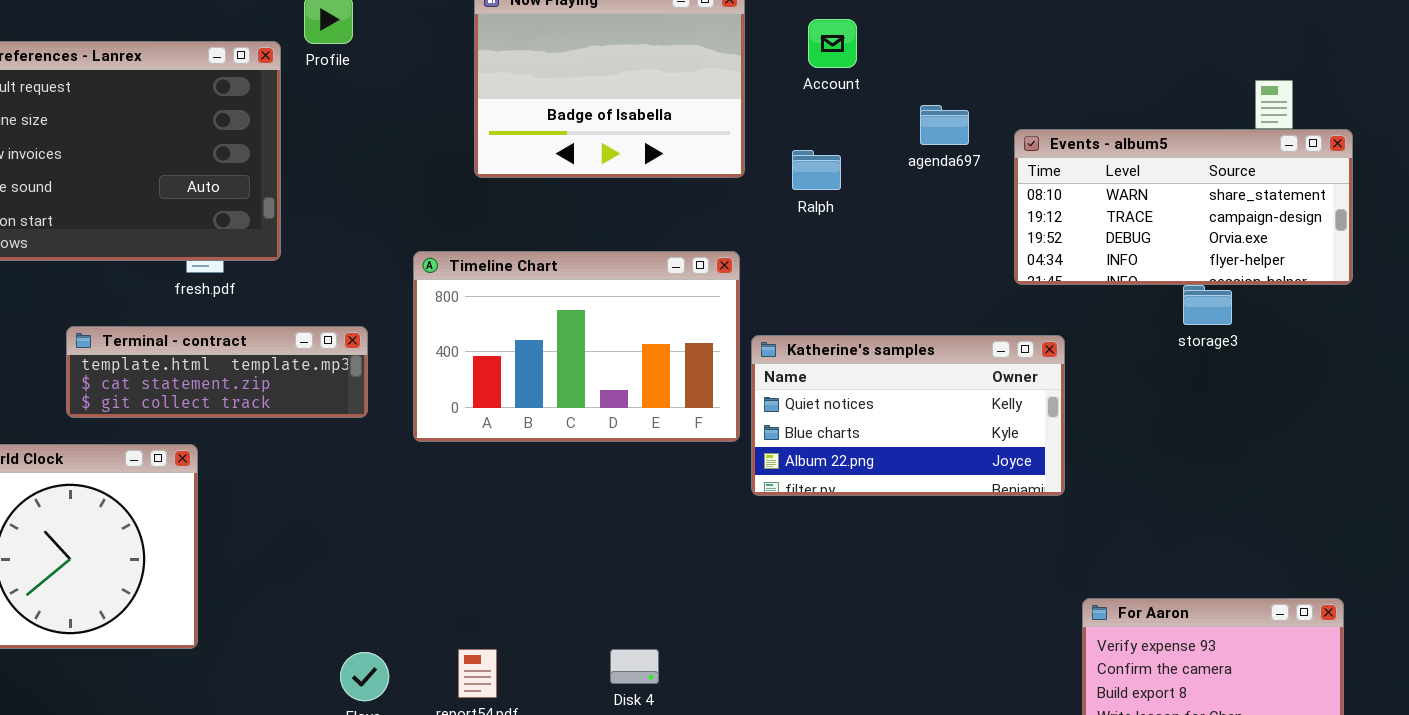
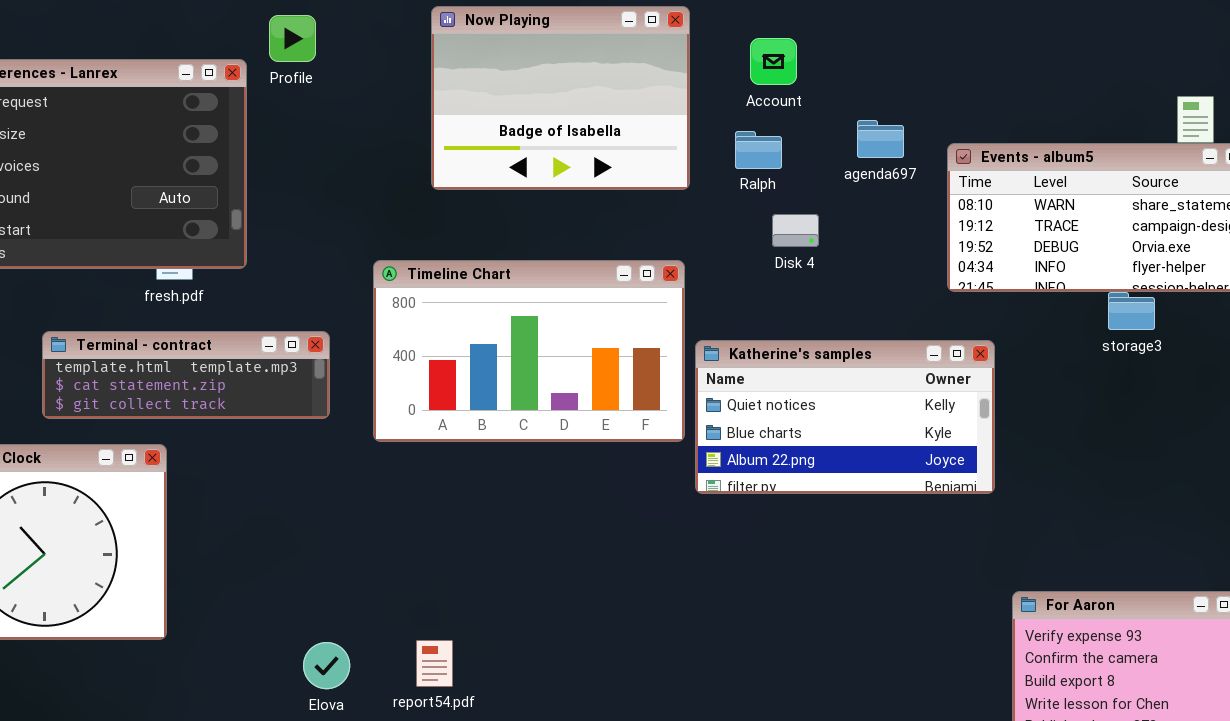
Ralph: [792,150,841,190] -> [735,131,782,169], moved
Disk 4: [610,649,659,684] -> [772,214,819,247], moved

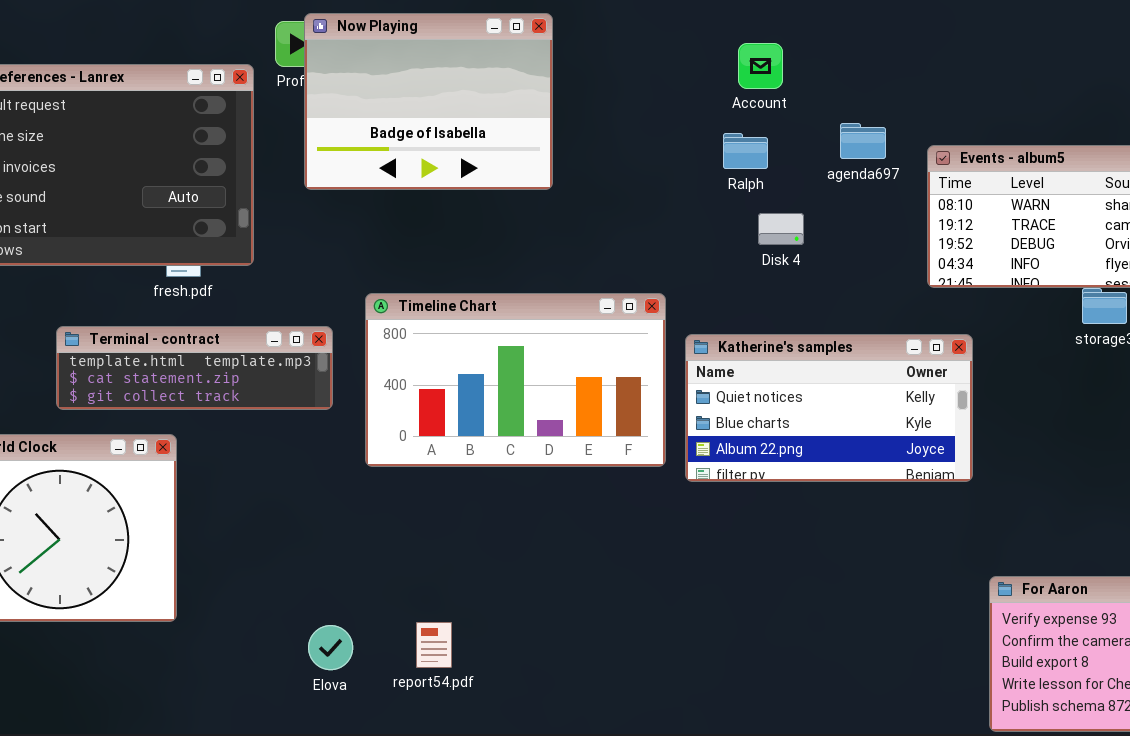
Now Playing: [431,6,690,190] -> [304,13,553,190], moved
Timeline Chart: [373,260,685,442] -> [365,293,666,467], moved

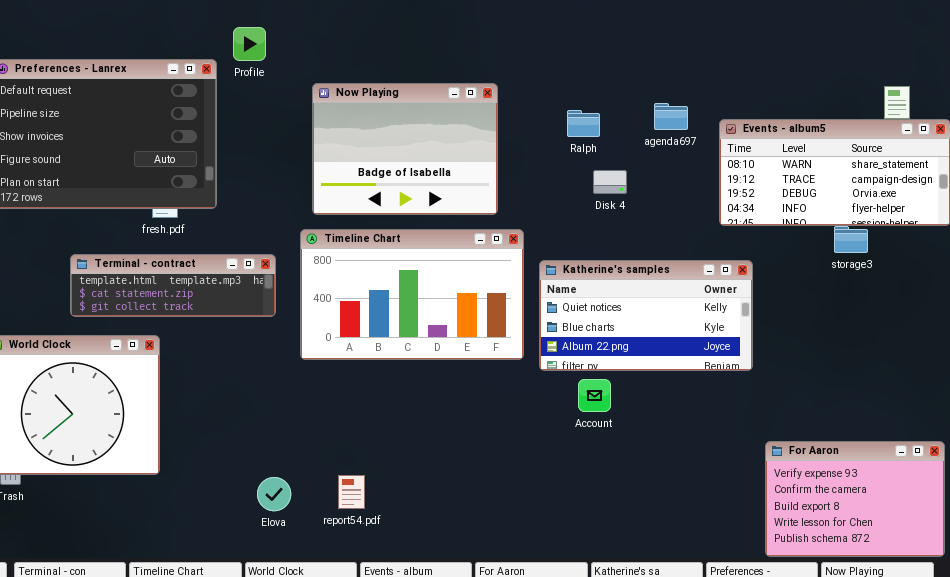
Now Playing: [304,13,553,190] -> [312,83,498,215], moved
Account: [738,43,783,89] -> [578,379,611,412], moved

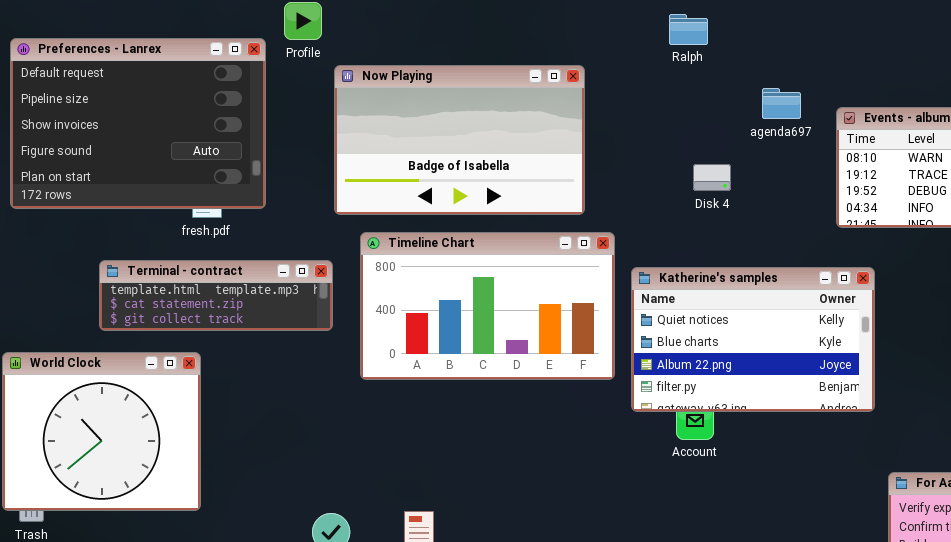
Now Playing: [312,83,498,215] -> [334,65,585,215], resized
Ralph: [567,110,600,137] -> [669,14,708,45], moved
Katherine's samples: [539,260,753,371] -> [631,267,875,412], resized

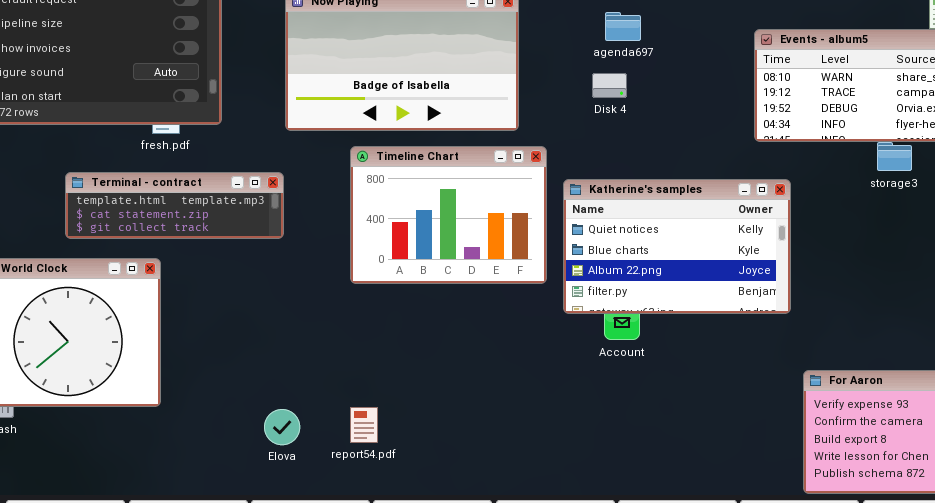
agenda697: [762,88,801,119] -> [605,12,641,41], moved
Disk 4: [693,164,731,191] -> [592,73,627,98], moved
Timeline Chart: [360,232,615,380] -> [350,146,547,284], resized

